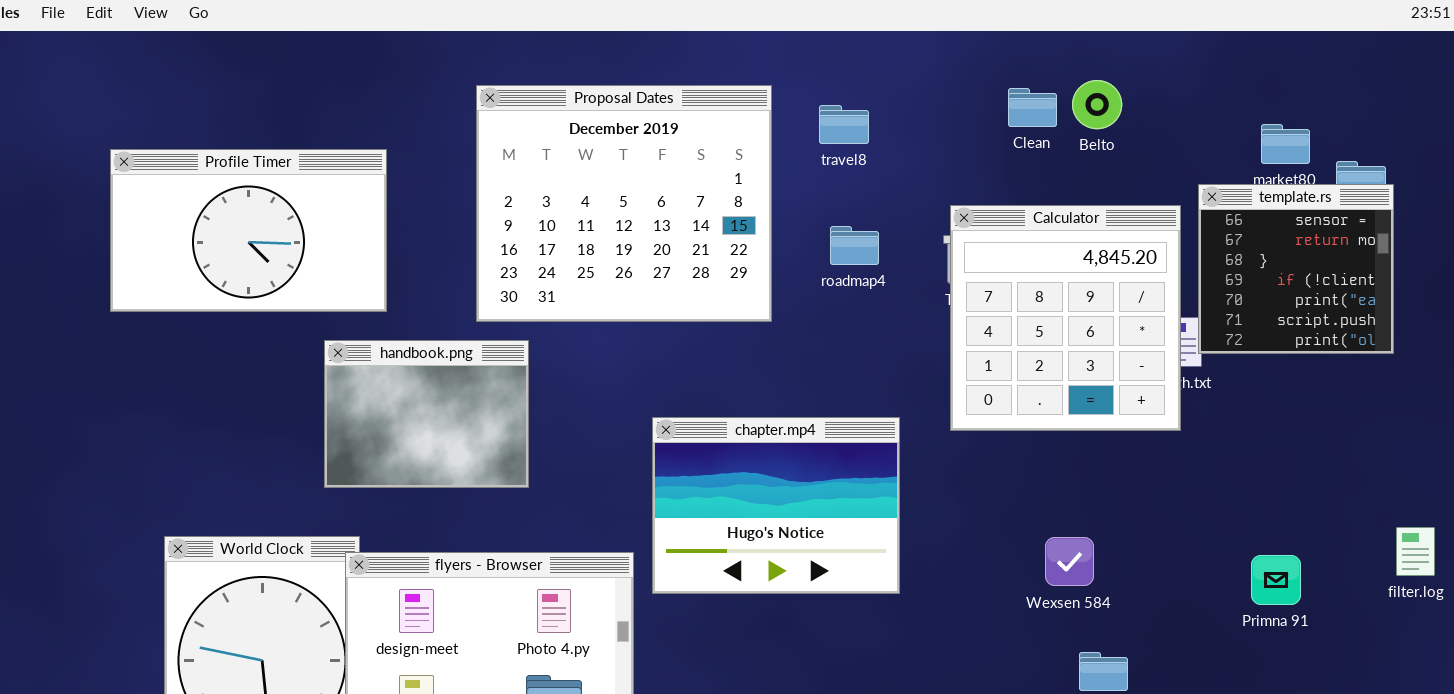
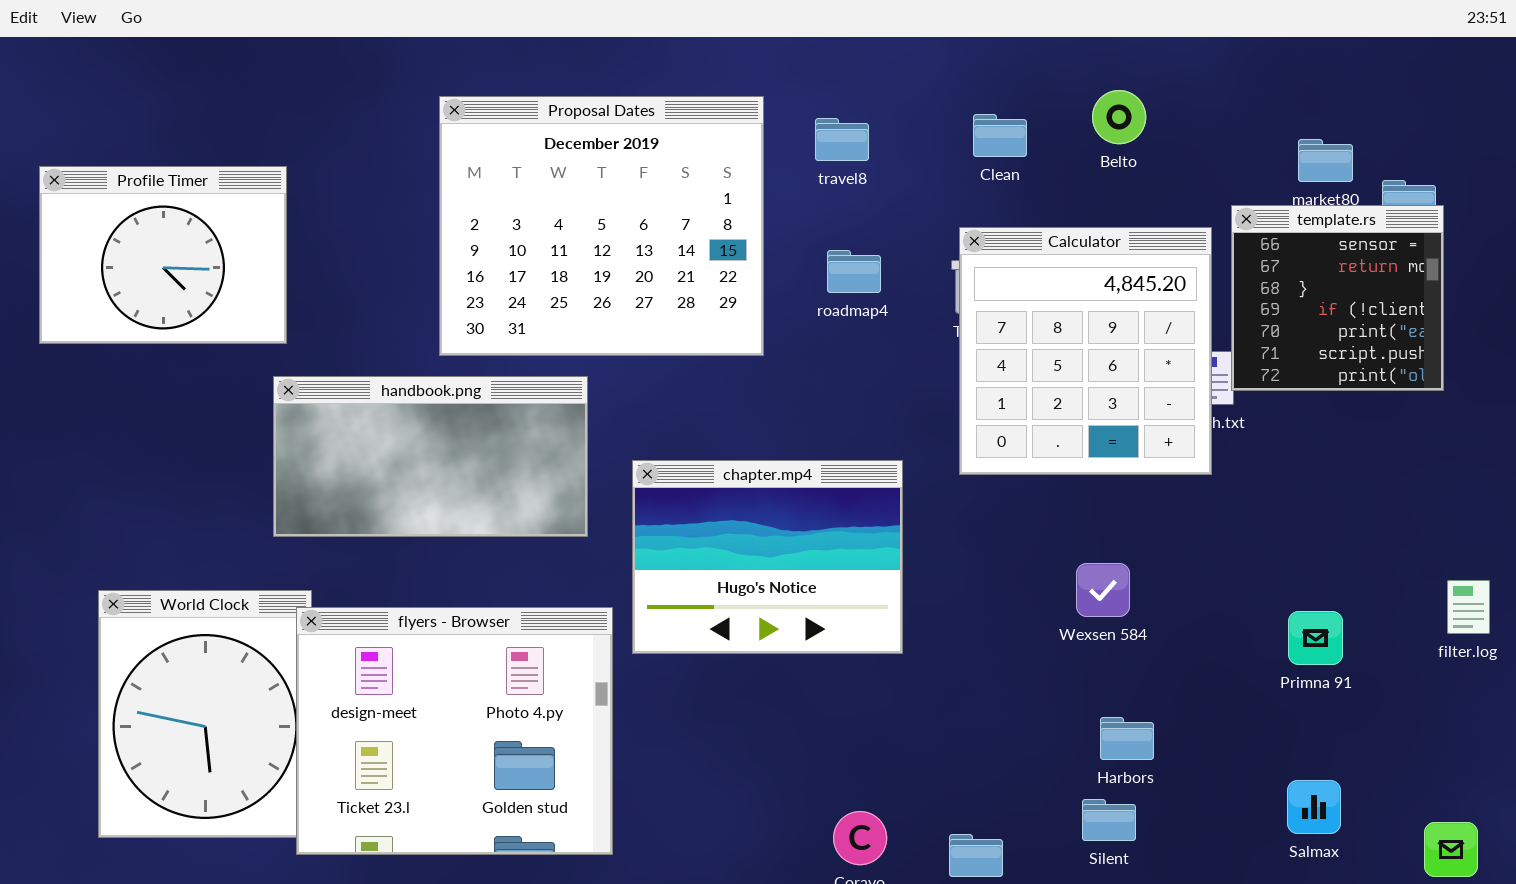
Clean: [1008,88,1057,127] -> [973,114,1027,157], moved
Profile Timer: [110,149,387,312] -> [39,166,287,344], resized
handbook.png: [324,340,529,488] -> [273,376,588,537], resized
Wexsen 584: [1045,537,1094,586] -> [1076,563,1130,617], moved

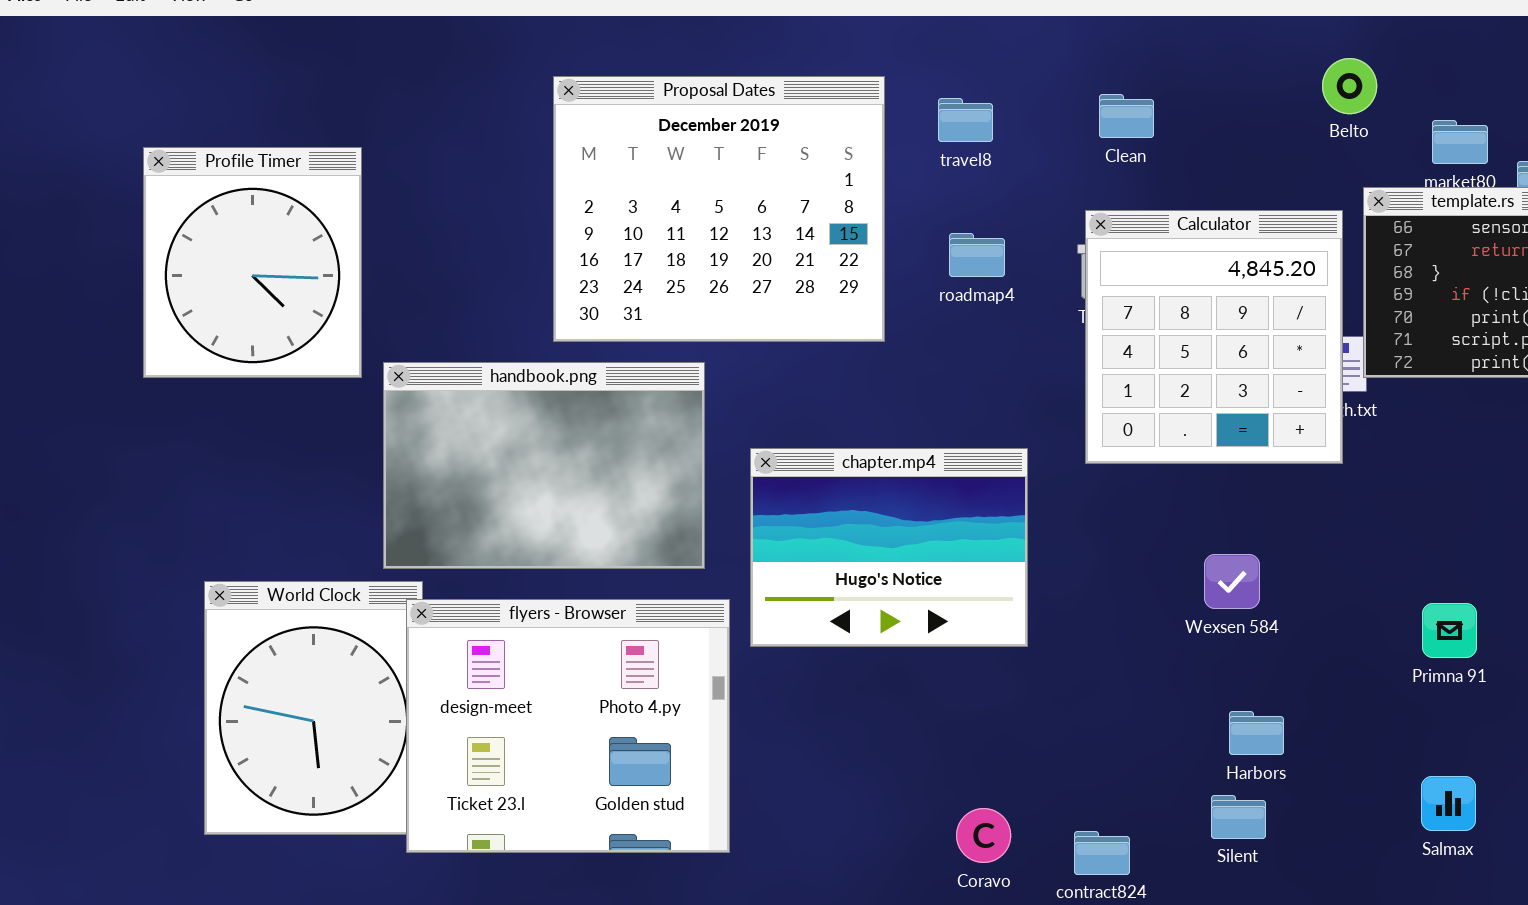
Belto: [1092,90,1146,144] -> [1322,58,1377,114], moved
Profile Timer: [39,166,287,344] -> [143,147,362,378], resized
handbook.png: [273,376,588,537] -> [383,362,705,569], resized

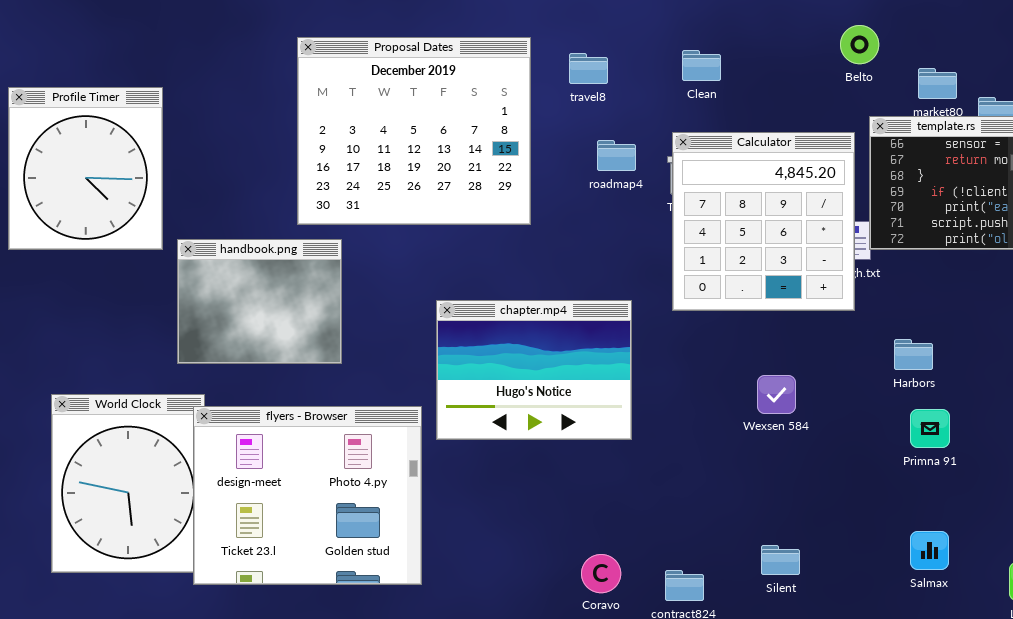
roadmap4: [949,233,1005,277] -> [597,140,636,171], moved
handbook.png: [383,362,705,569] -> [177,239,342,364], resized
Harbors: [1229,711,1284,755] -> [894,339,933,370], moved

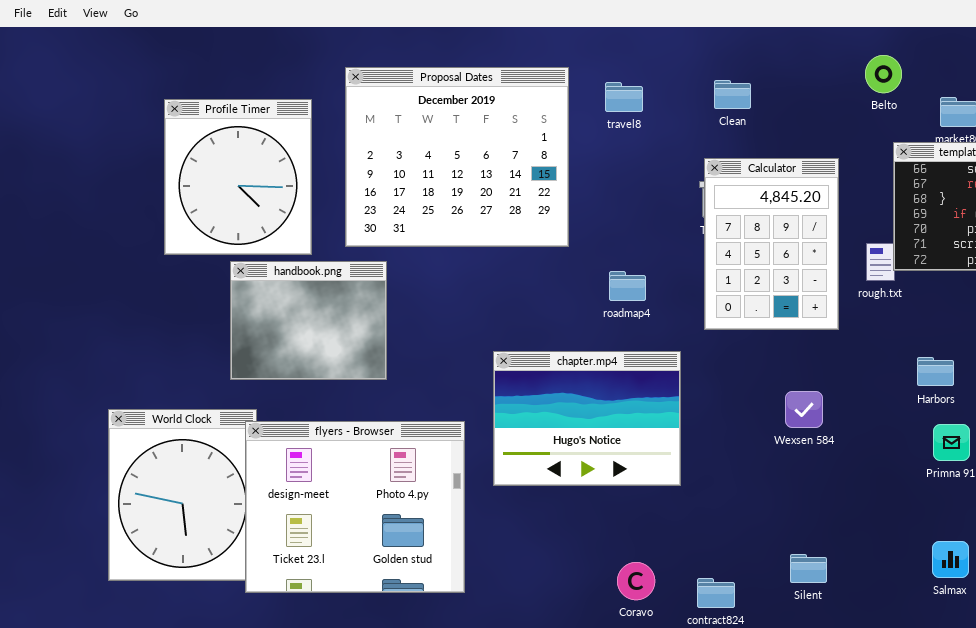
Profile Timer: [8,87,163,250] -> [164,99,312,255], moved
Calculator: [672,132,855,311] -> [704,158,839,330], resized
roadmap4: [597,140,636,171] -> [609,271,646,301], moved
chapter.mp4: [436,300,632,440] -> [493,351,681,486], moved

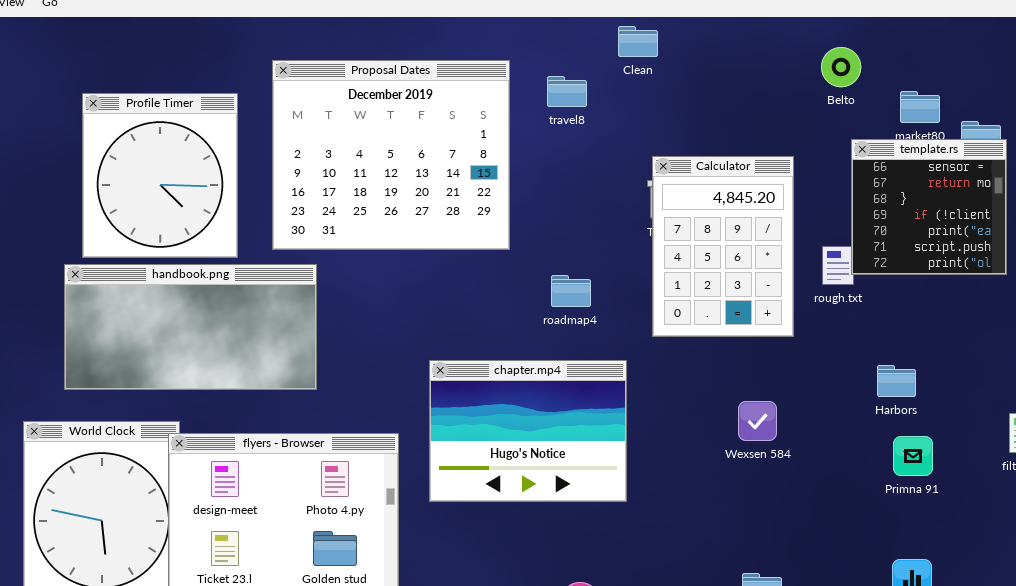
Clean: [714,80,751,109] -> [618,26,658,57], moved
handbook.png: [230,261,387,380] -> [64,264,317,390], resized

